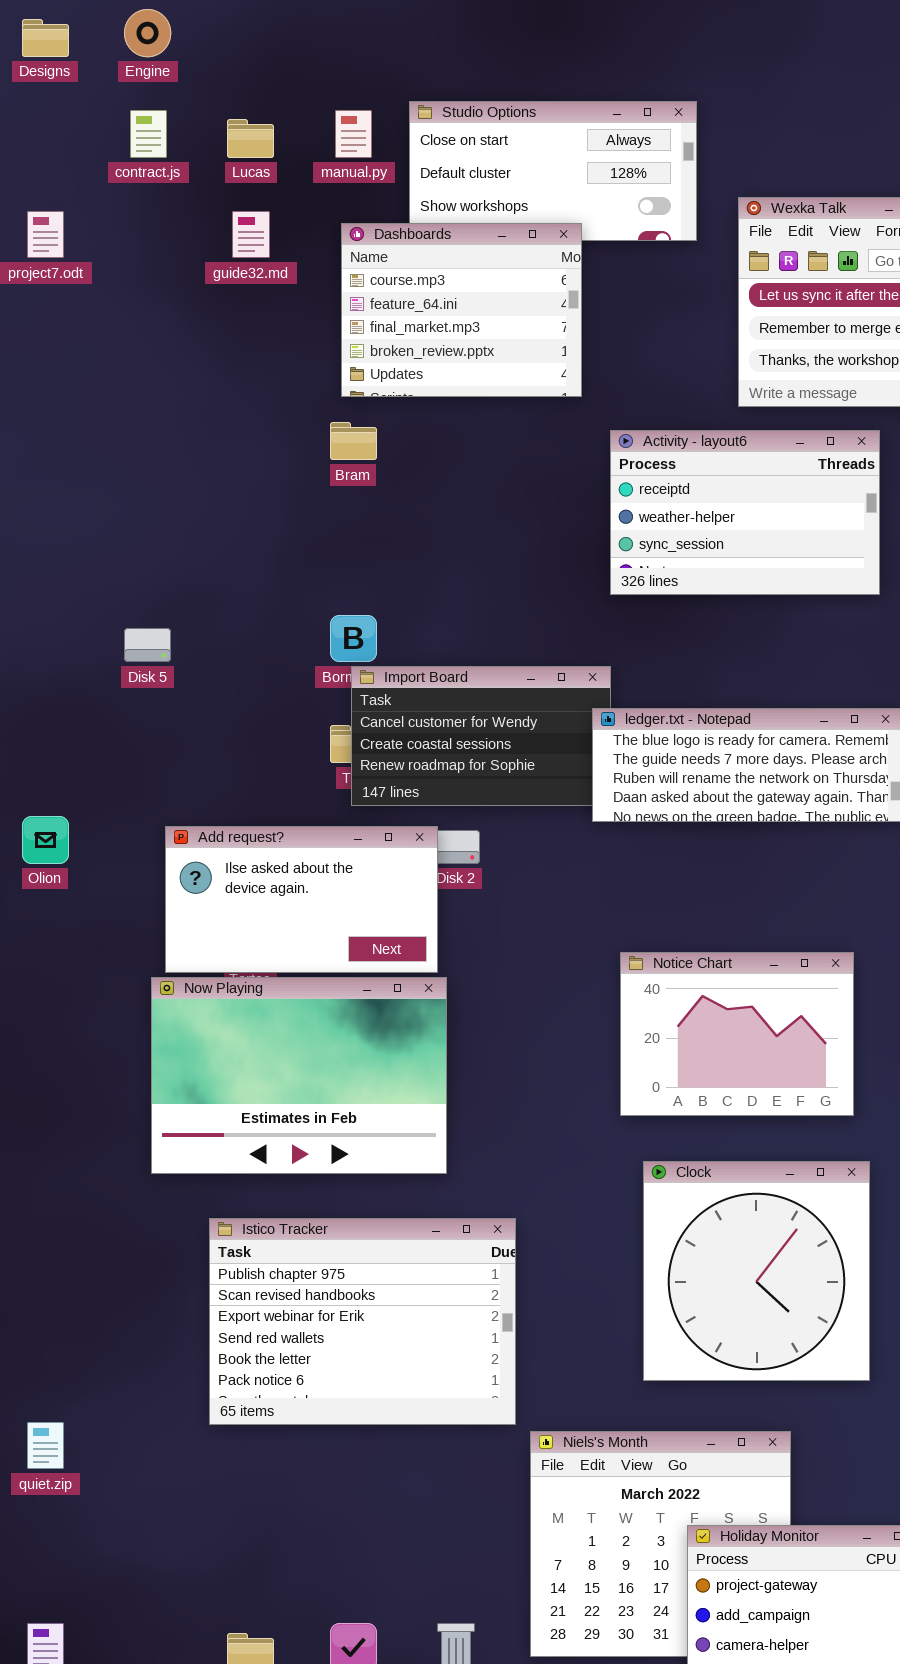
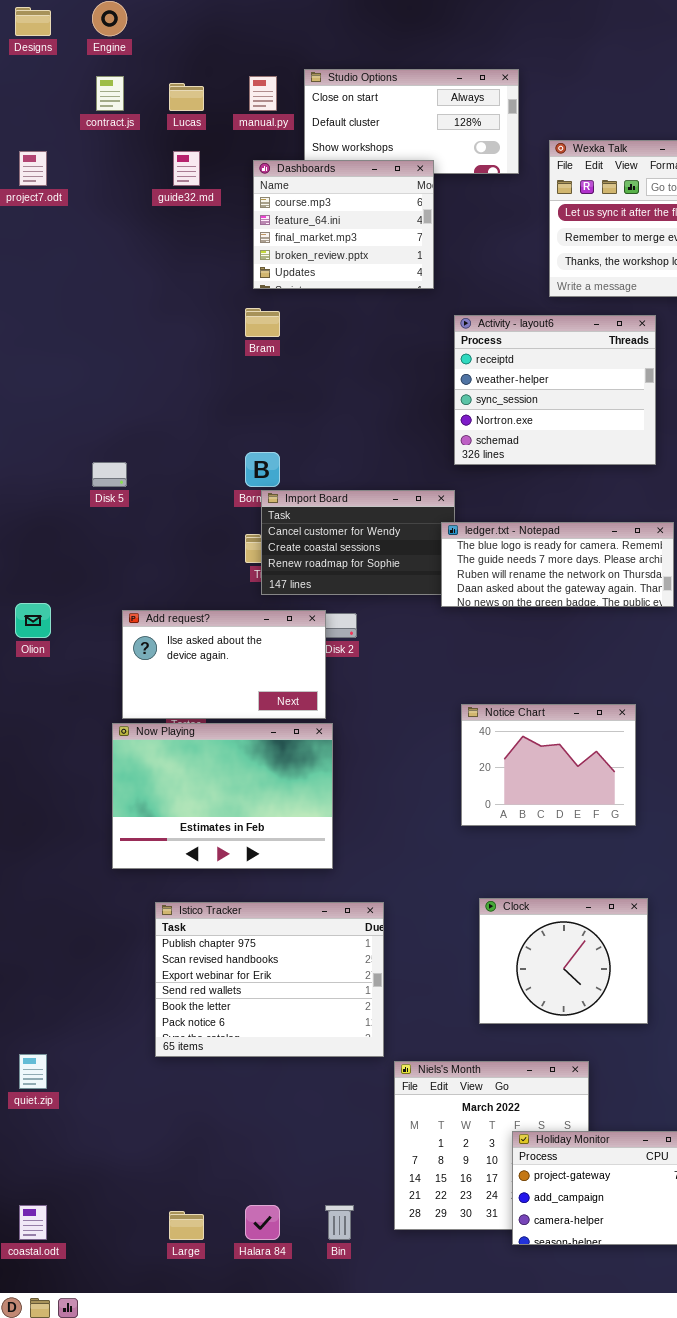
Activity - layout6: [610,430,880,595] -> [454,315,656,465], resized
Clock: [643,1161,870,1381] -> [479,898,648,1024], resized

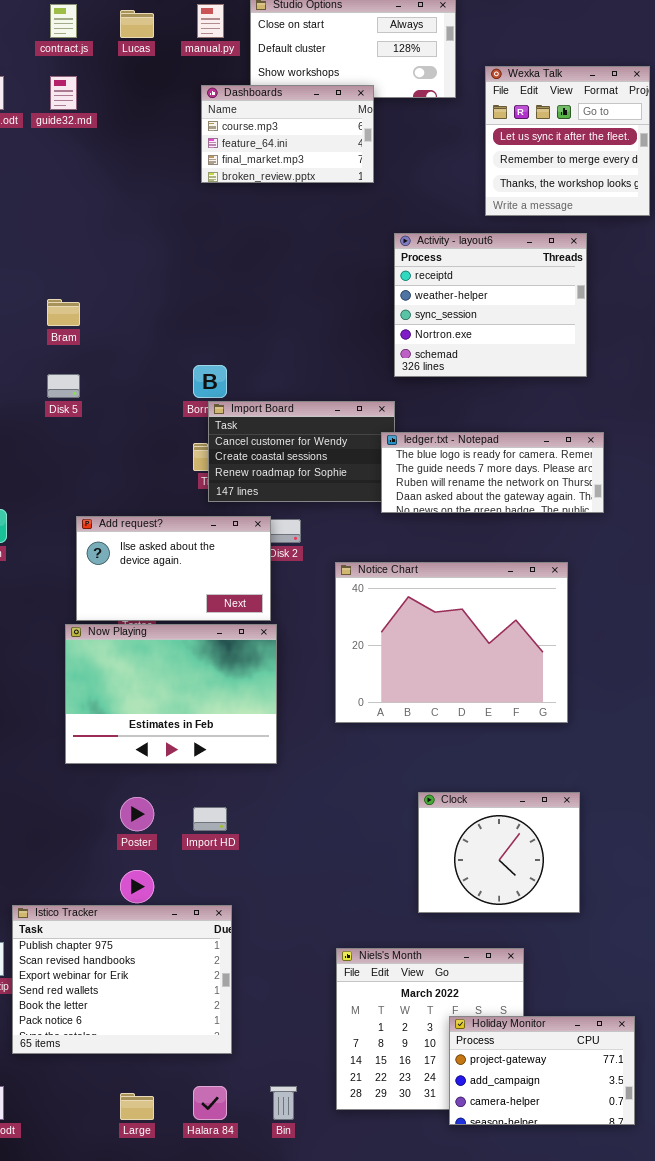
guide32.md: [173,151,200,186] -> [50,76,77,110], moved
Dashboards: [253,160,434,289] -> [201,85,374,183], resized
Bram: [245,308,280,337] -> [47,299,80,326], moved
Notice Chart: [461,704,636,826] -> [335,562,568,723], resized
Istico Tracker: [155,902,384,1057] -> [12,905,232,1054], moved

